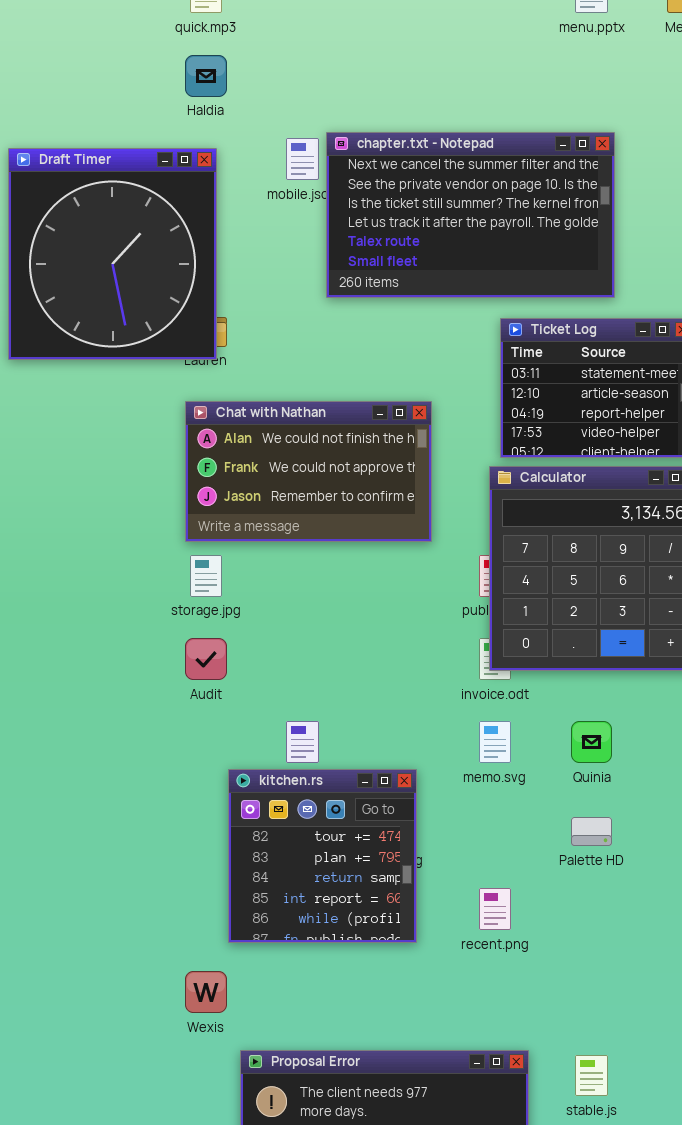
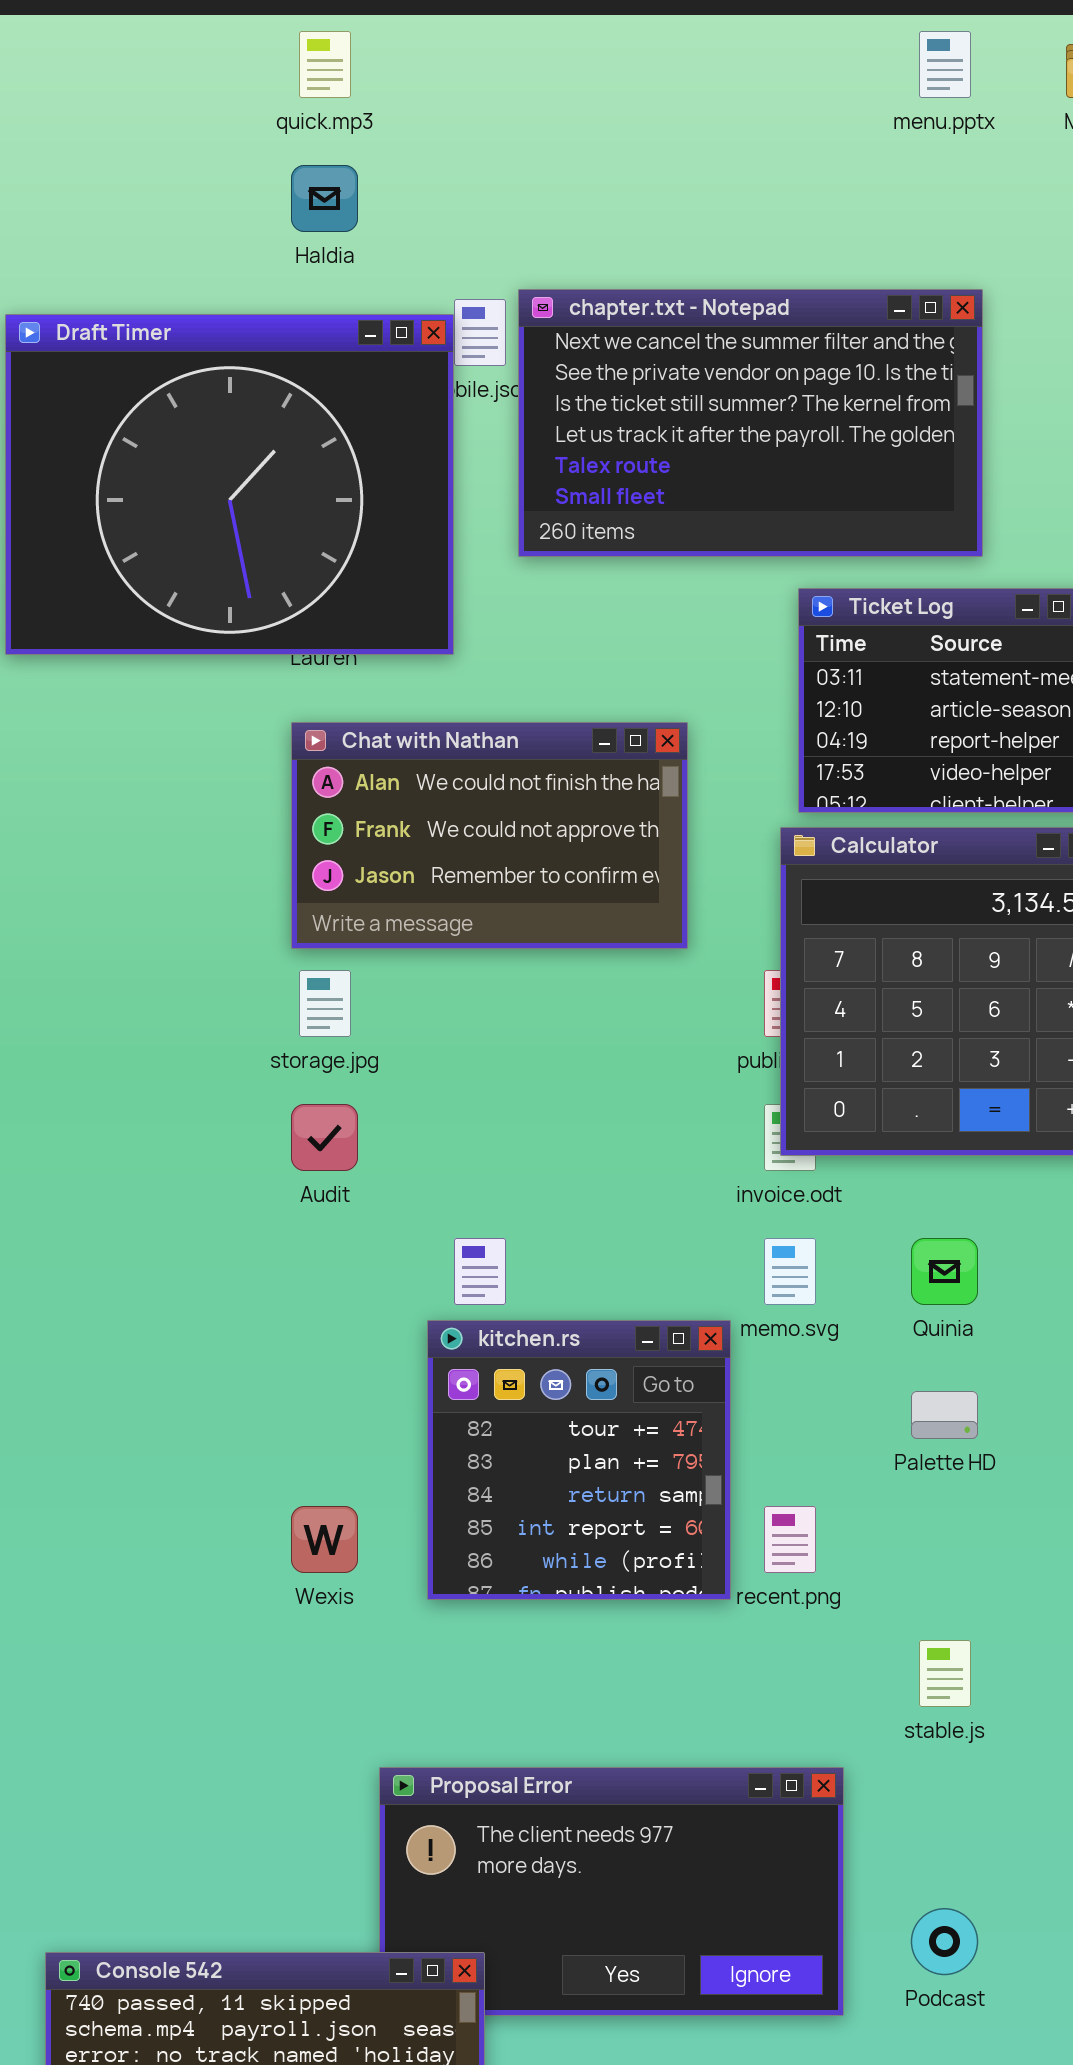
Draft Timer: [8,148,217,360] -> [5,314,454,655], resized
kitchen.rs: [228,769,417,943] -> [427,1320,731,1600], moved
Wexis: [185,971,227,1013] -> [291,1506,358,1573], moved
stable.js: [575,1055,608,1096] -> [919,1640,971,1707], moved

